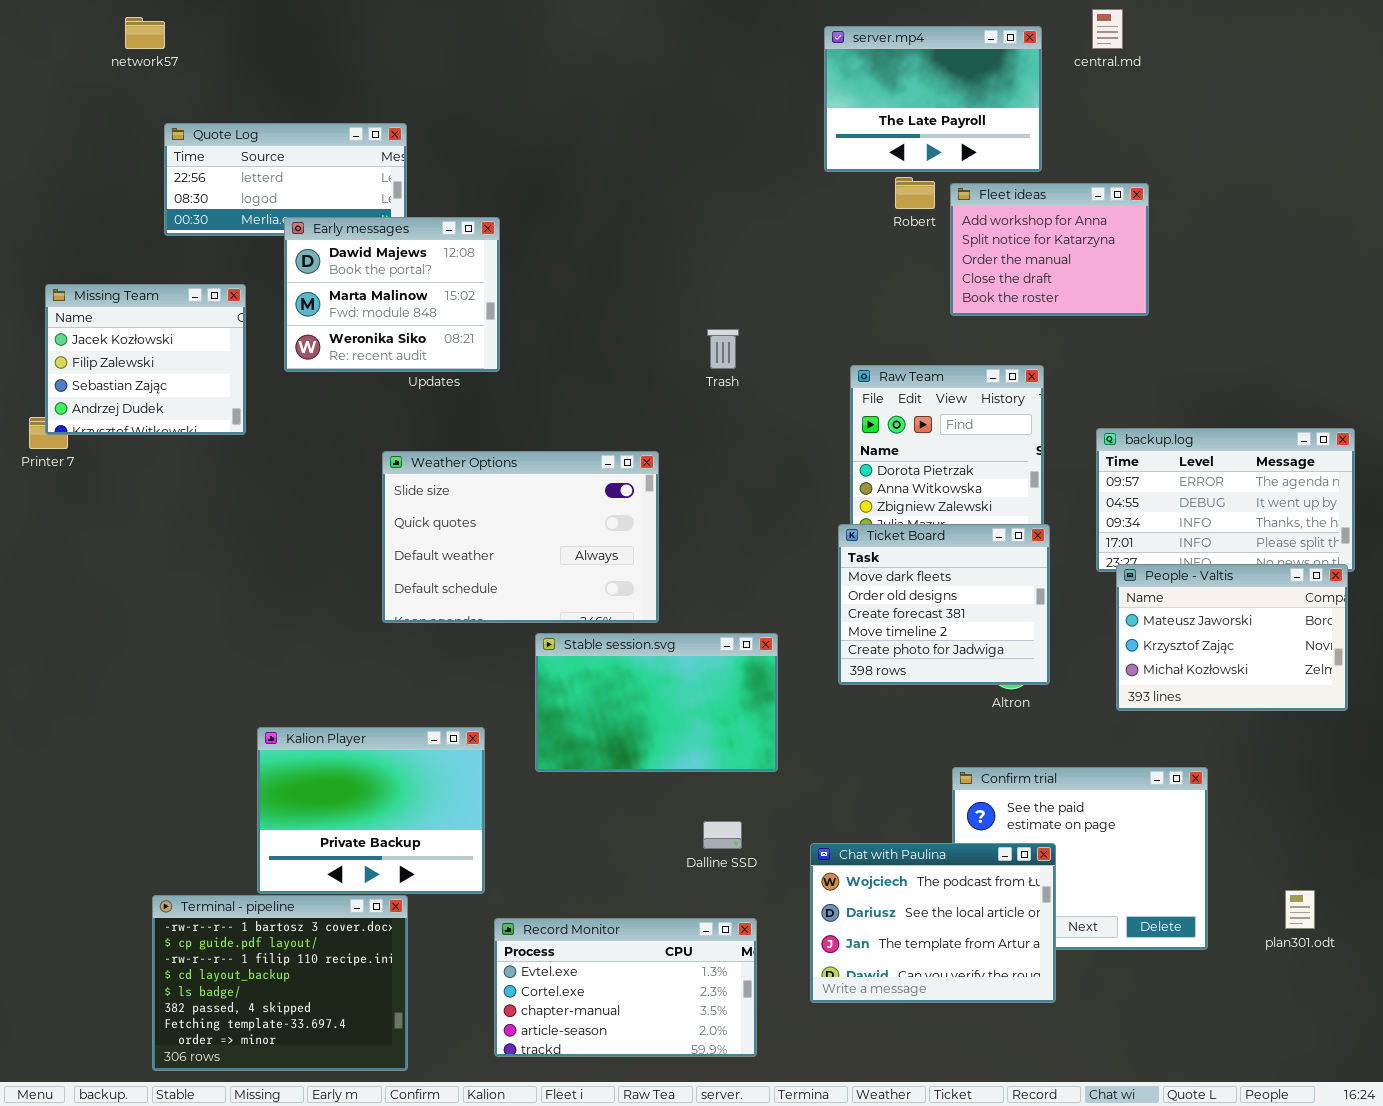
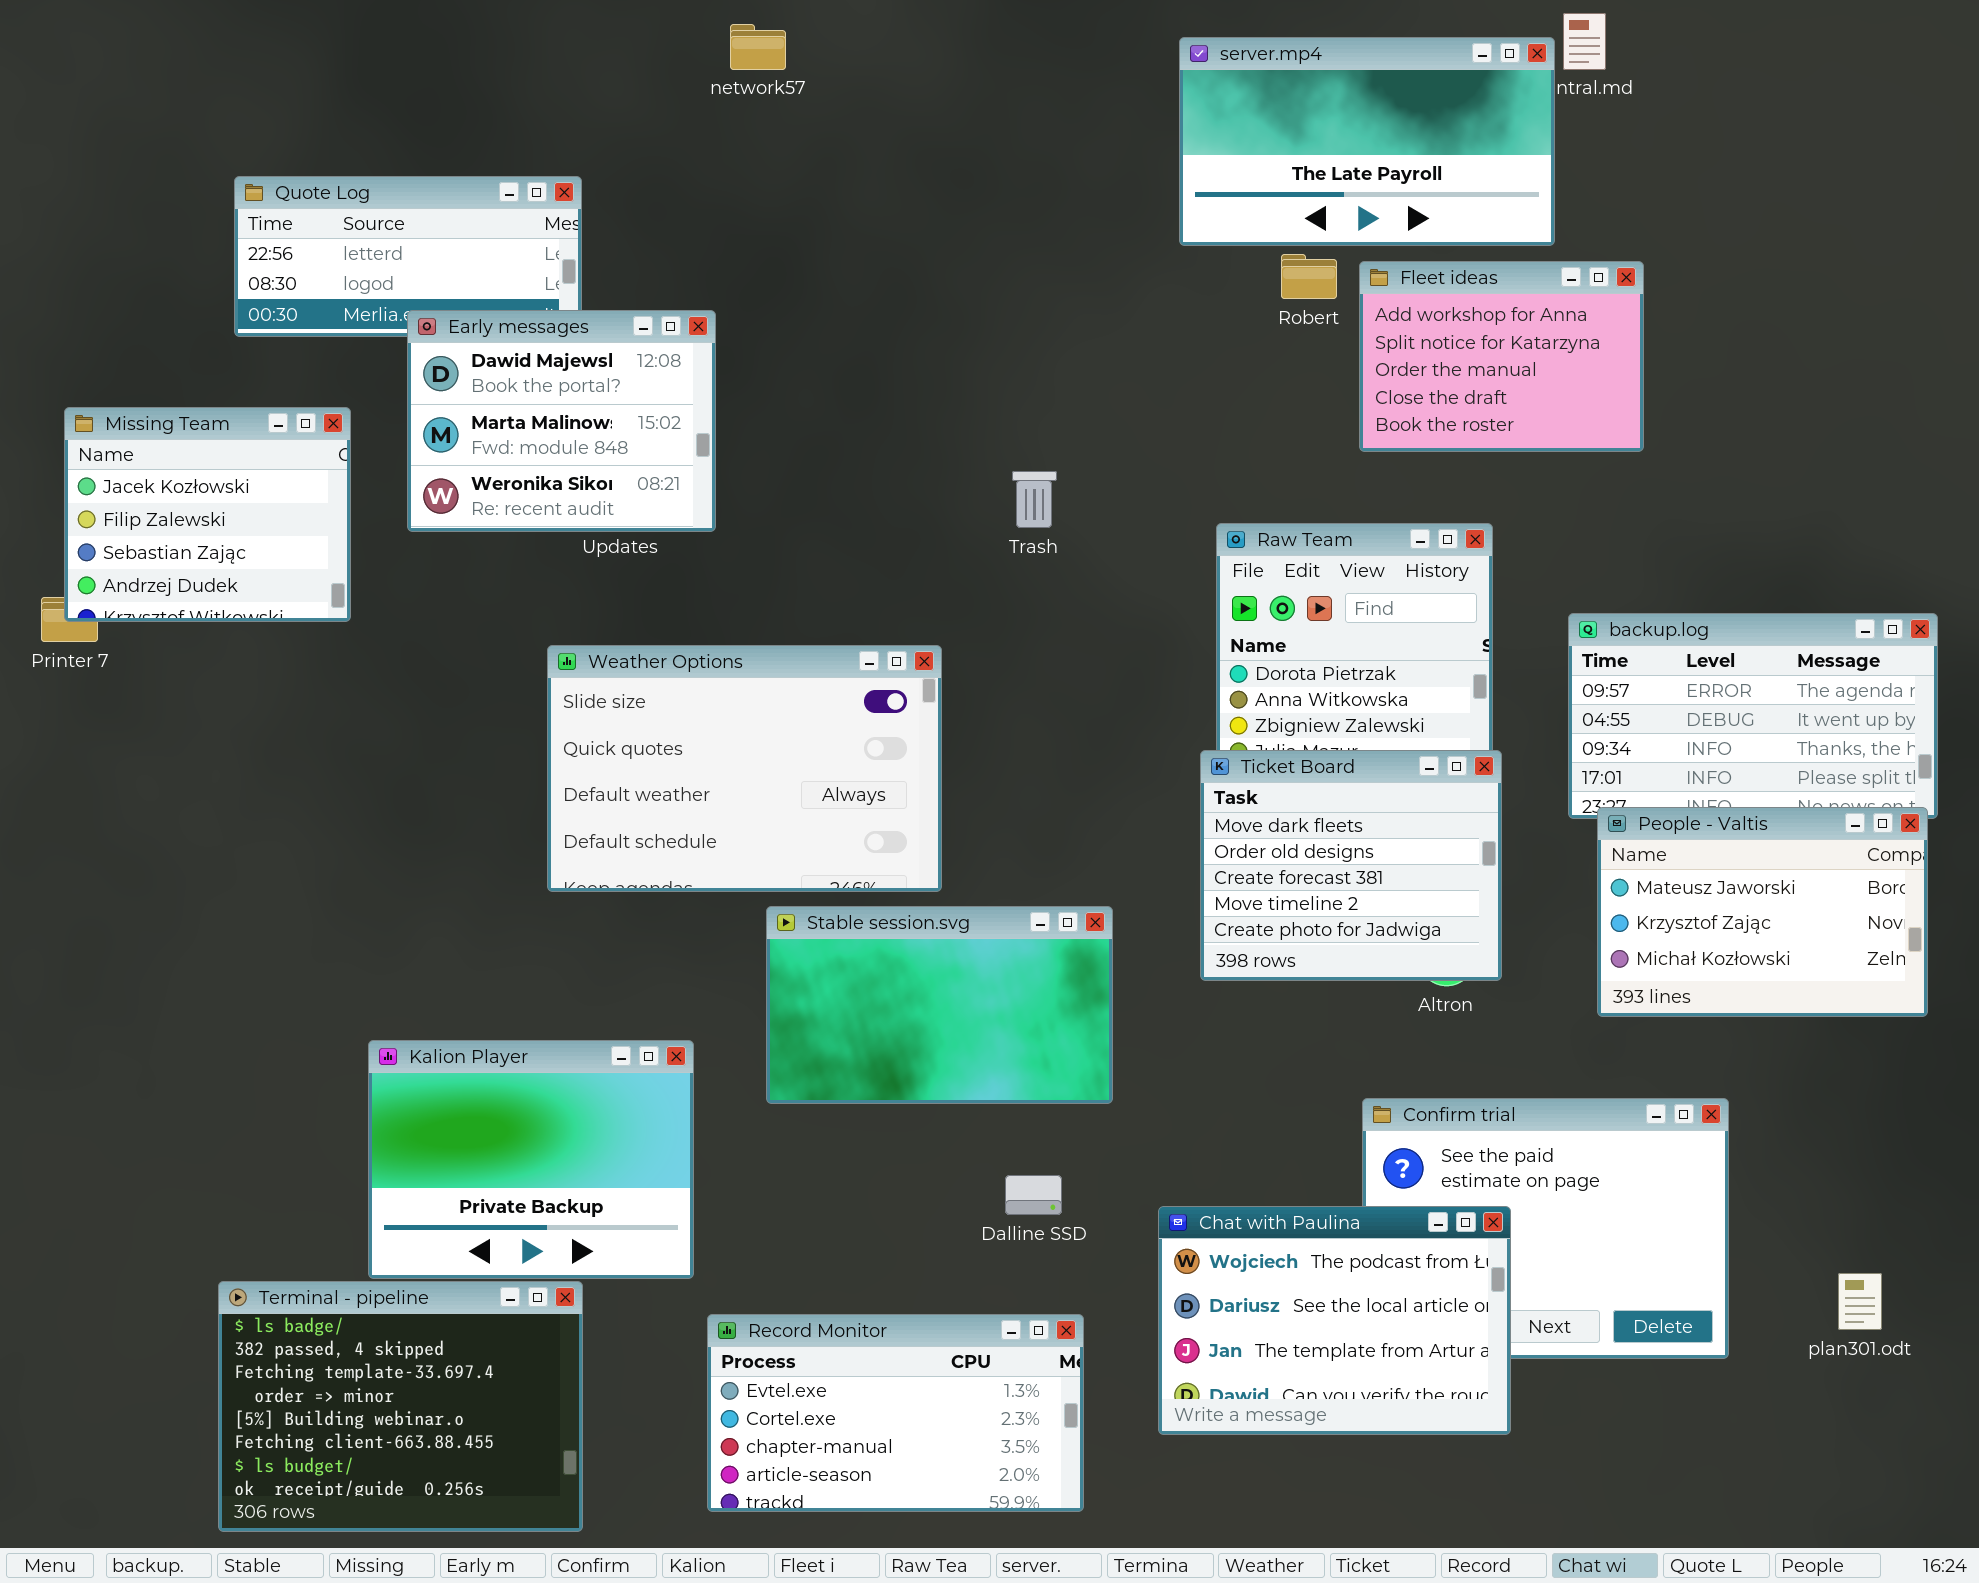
network57: [125,17,165,49] -> [730,24,786,70], moved
server.mp4: [824,26,1042,172] -> [1179,37,1555,246], resized
Terminal - pipeline: [152,895,408,1071] -> [218,1281,583,1532], scrolled down 4 rows

